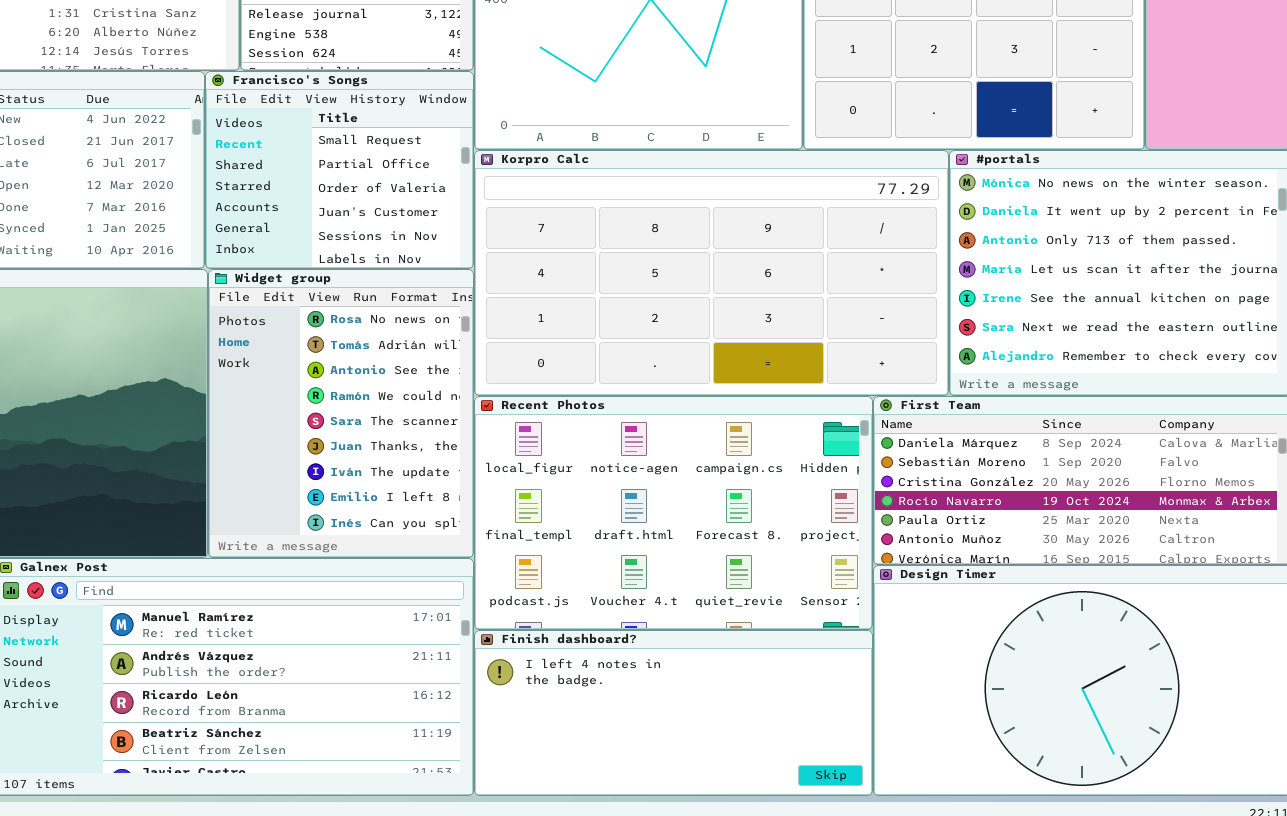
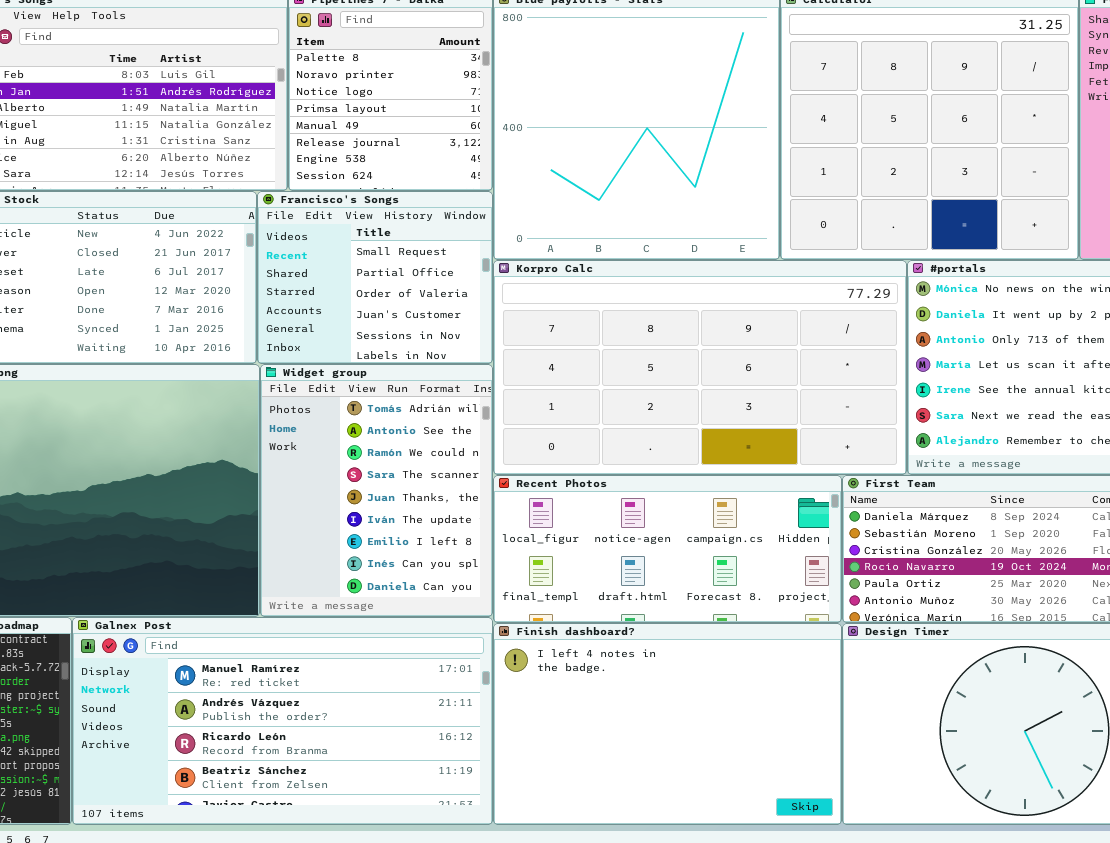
Widget group: [208,269,474,558] -> [260,364,493,617], scrolled down 1 row
Recent Photos: [474,396,873,630] -> [493,475,842,623], resized
Finish dashboard?: [474,630,873,796] -> [493,623,842,825], resized

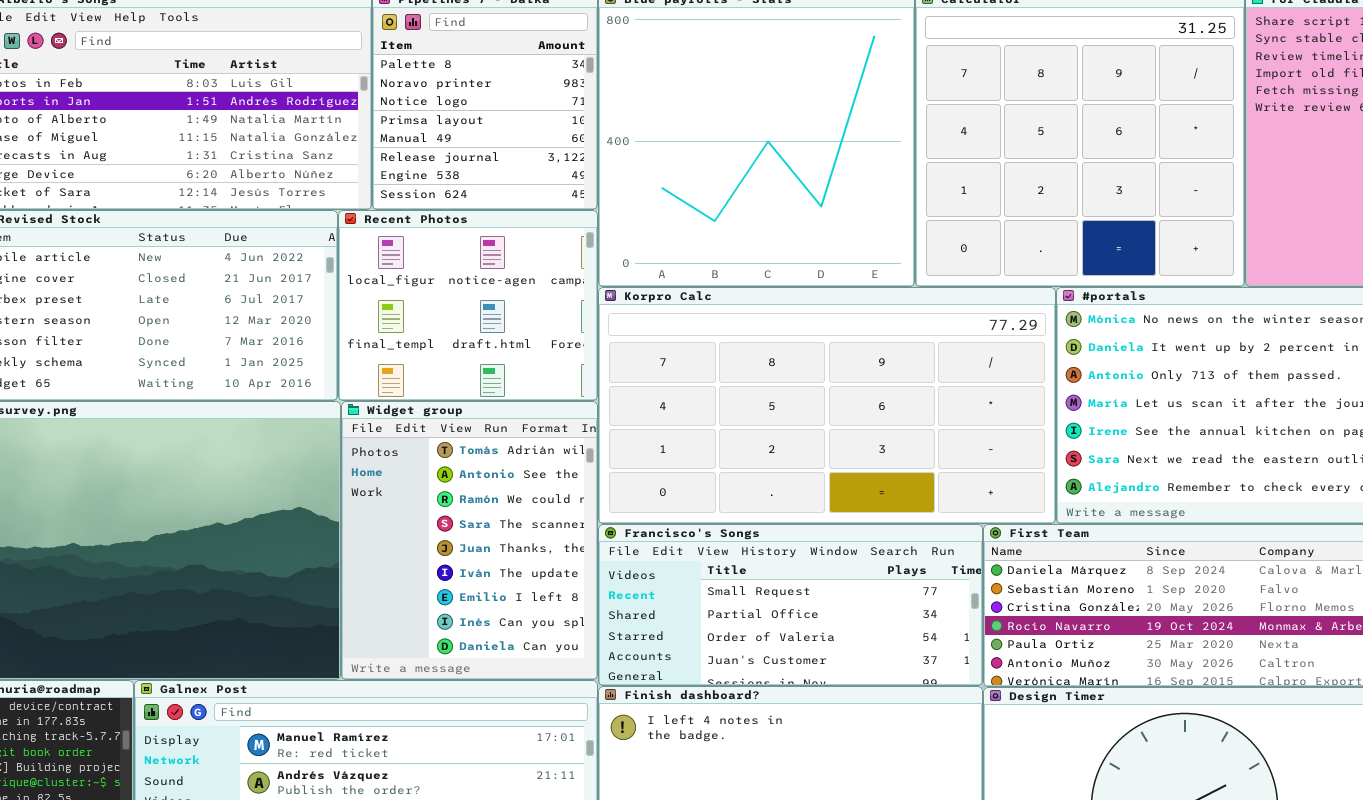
Francisco's Songs: [257,191,493,364] -> [598,524,983,686], moved, resized
Recent Photos: [493,475,842,623] -> [338,210,598,401], moved, resized

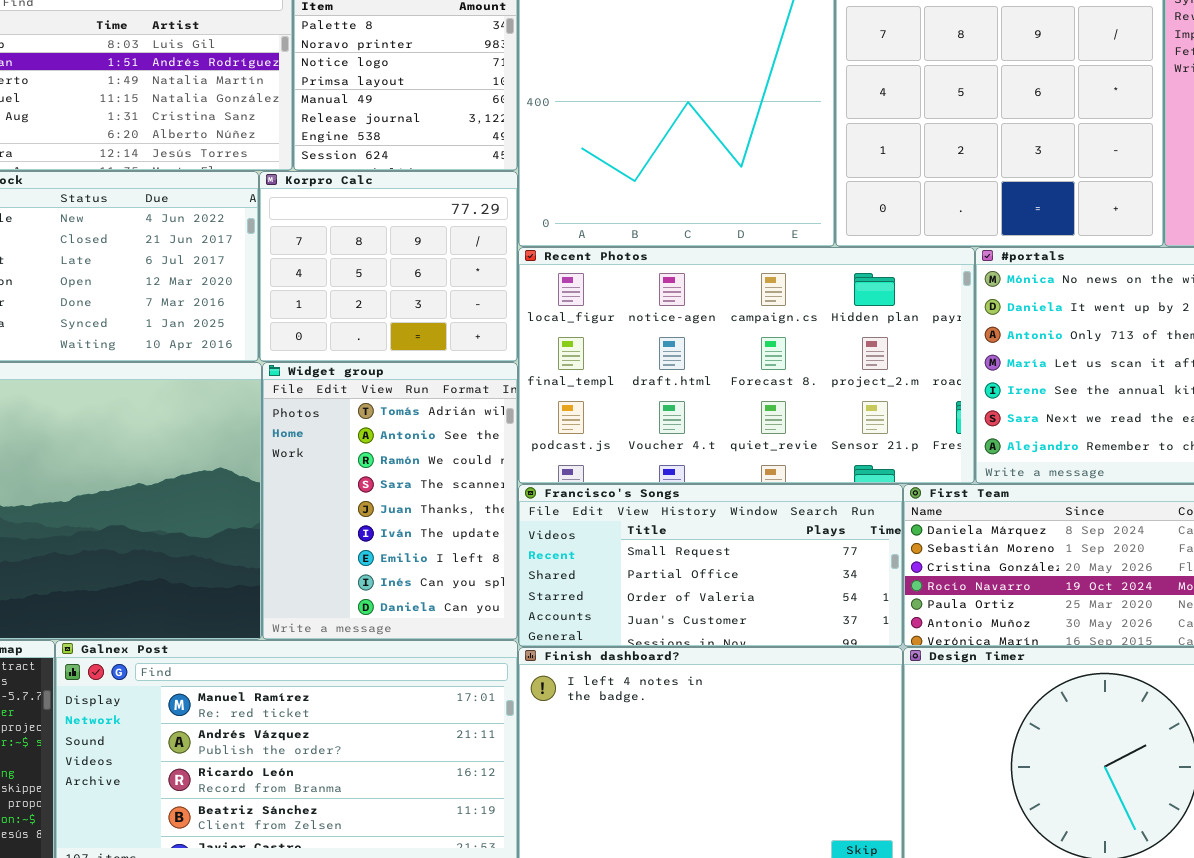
Recent Photos: [338,210,598,401] -> [518,247,975,484], moved, resized
Korpro Calc: [598,287,1056,524] -> [259,171,518,362], moved, resized

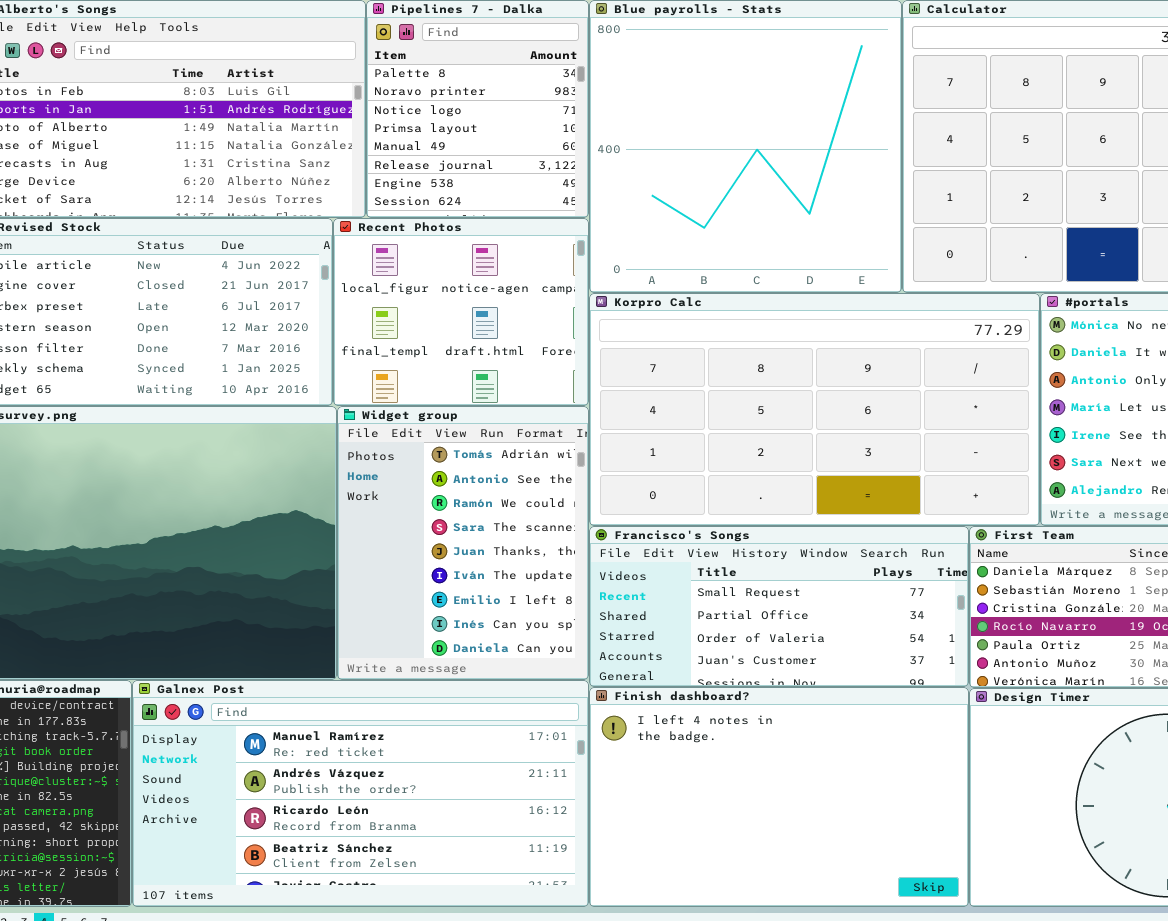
Korpro Calc: [259,171,518,362] -> [589,293,1040,526], moved, resized
Recent Photos: [518,247,975,484] -> [333,218,589,406], moved, resized

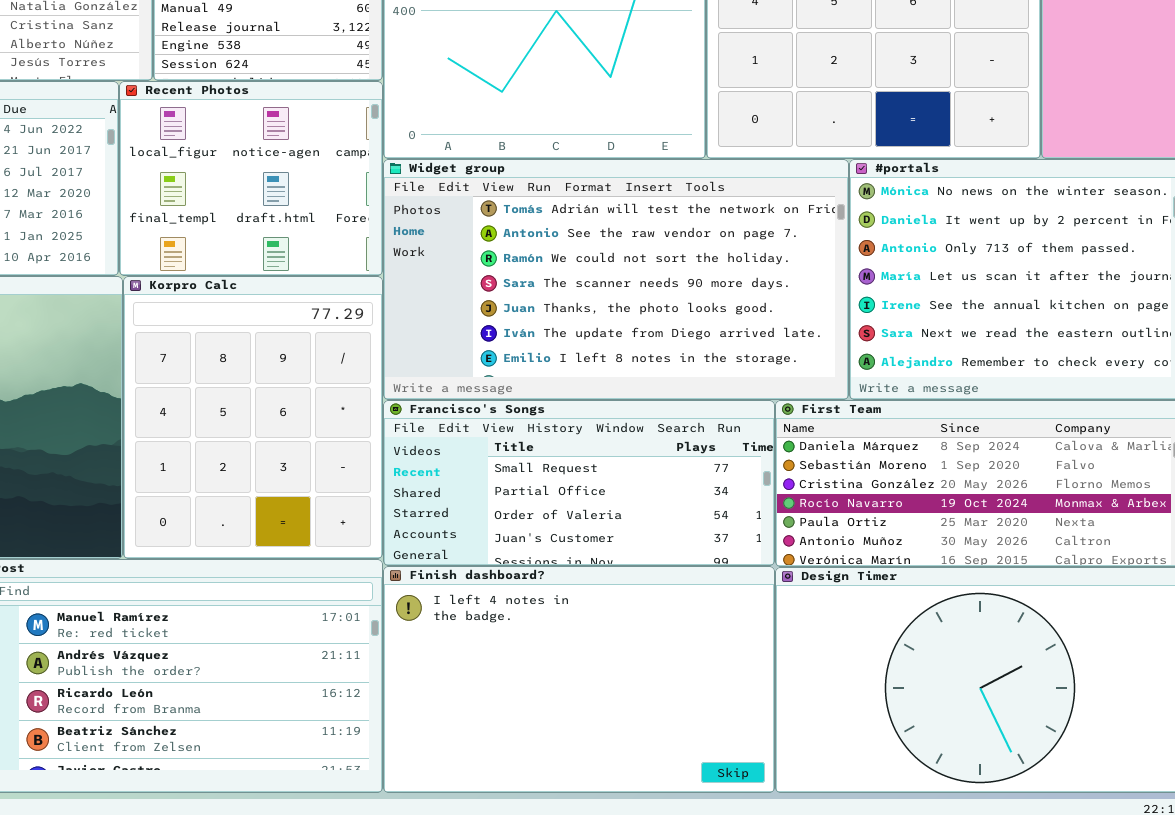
Korpro Calc: [589,293,1040,526] -> [123,276,383,559], moved, resized
Widget group: [337,406,589,680] -> [383,159,849,400], moved, resized

